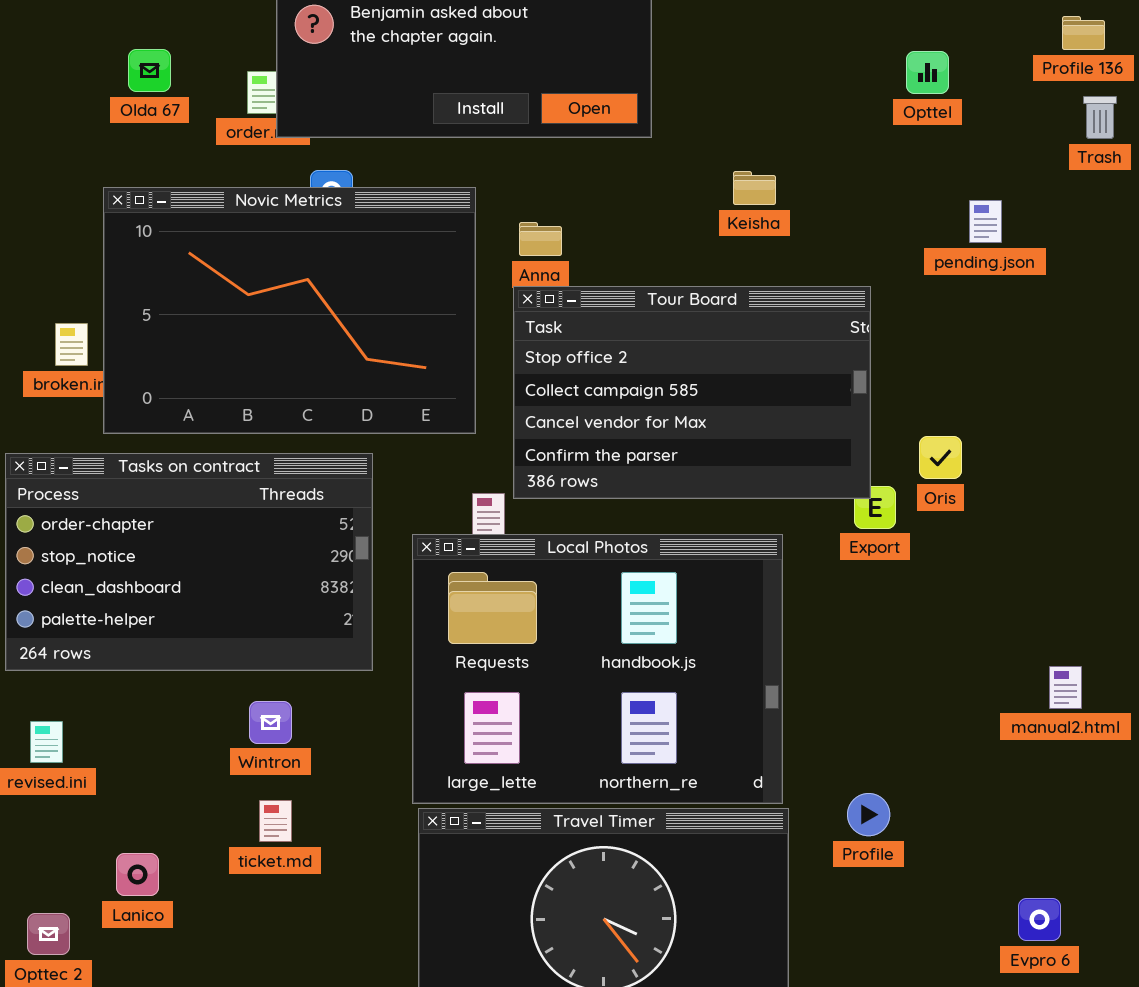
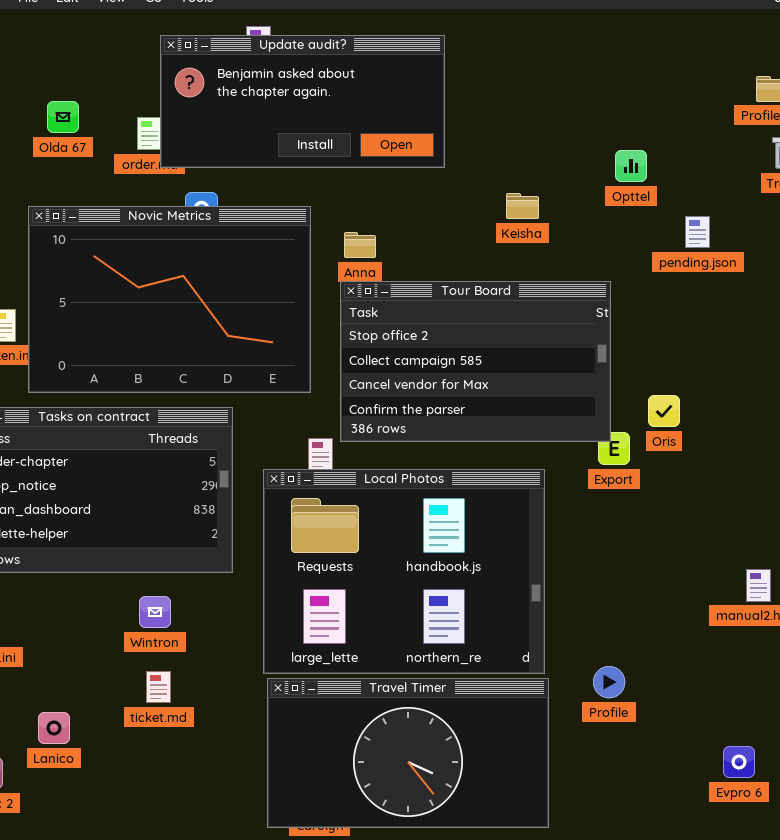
Opttel: [906,51,949,94] -> [615,150,647,182], moved

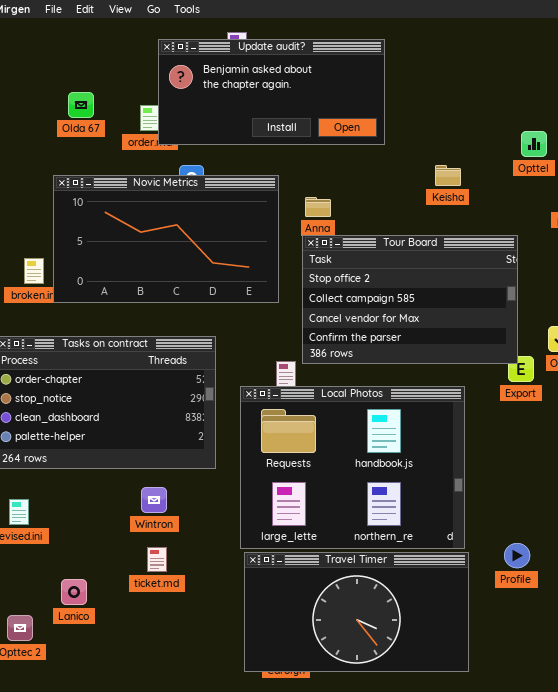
Novic Metrics: [28,206,311,393] -> [53,175,279,303], resized

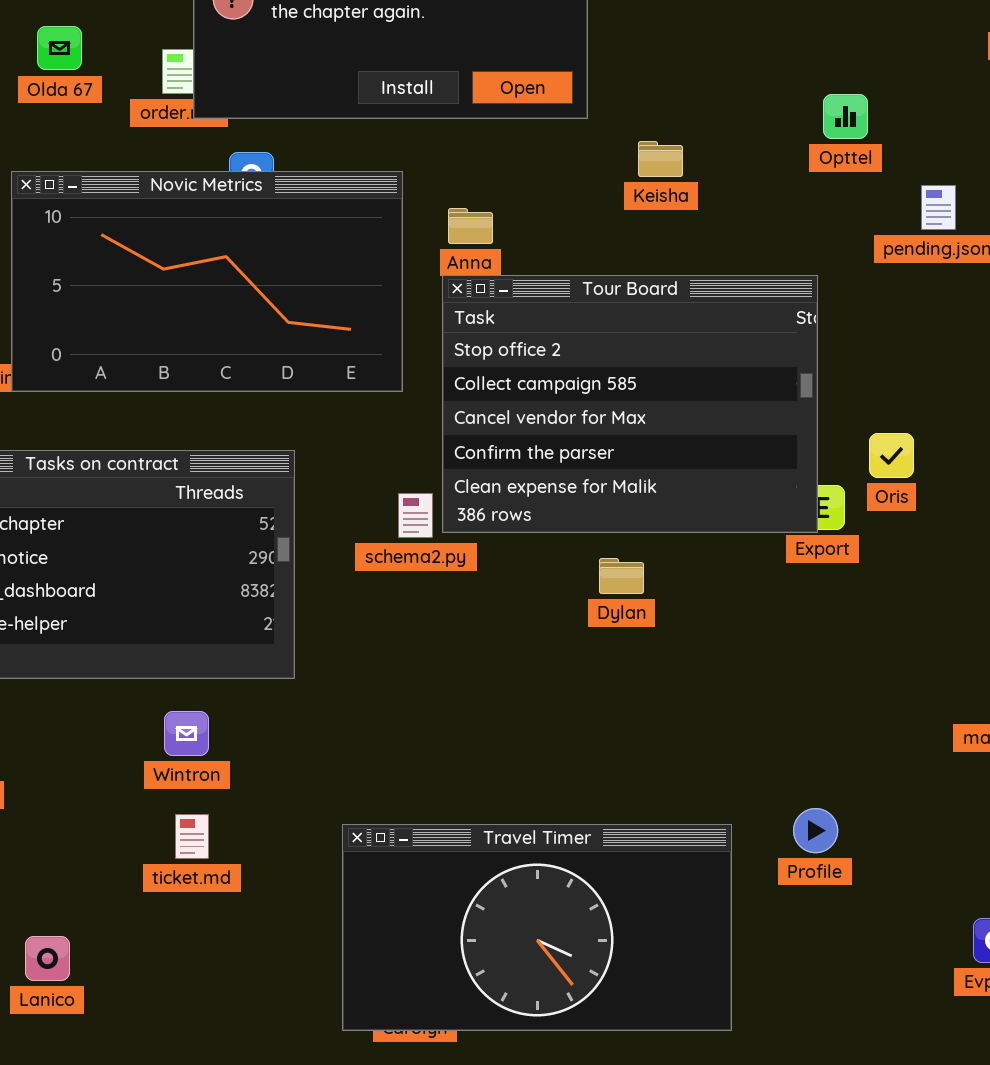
Keisha: [435,165,461,186] -> [638,141,683,177], moved
Tour Board: [302,235,518,364] -> [442,275,818,533], resized
Local Photos: [240,386,465,549] -> none, closed
Lanico: [61,579,87,605] -> [25,936,70,981], moved

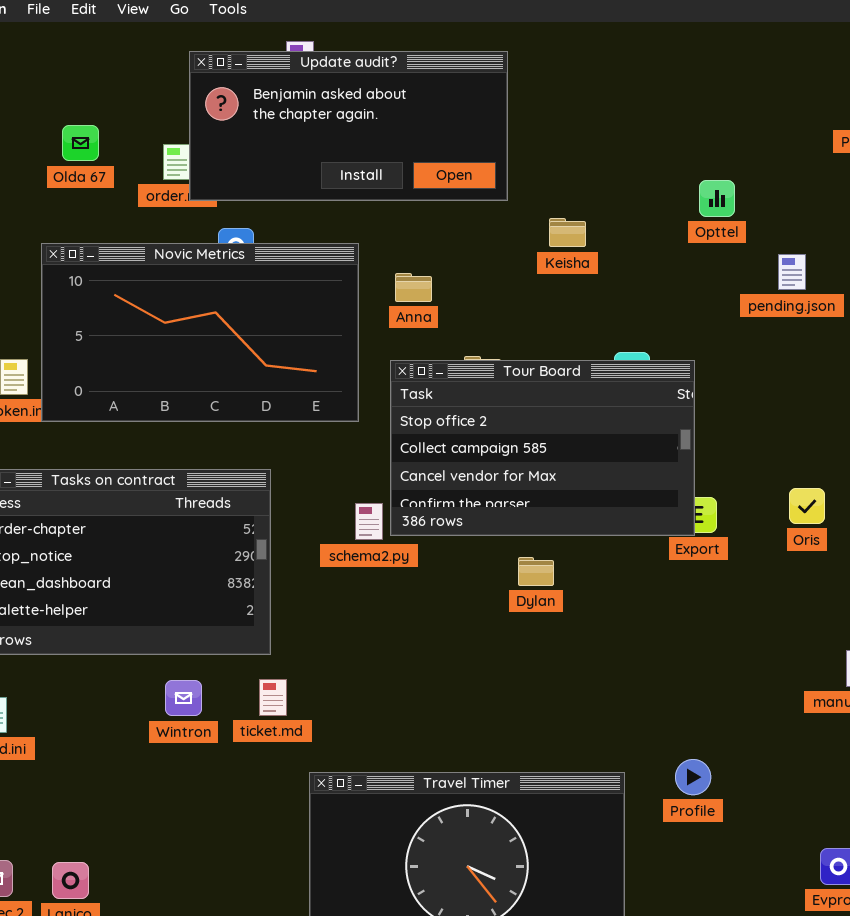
Tour Board: [442,275,818,533] -> [390,360,695,536], resized
Oris: [869,433,914,478] -> [789,488,825,524], moved
ticket.md: [175,814,209,859] -> [259,679,287,716], moved

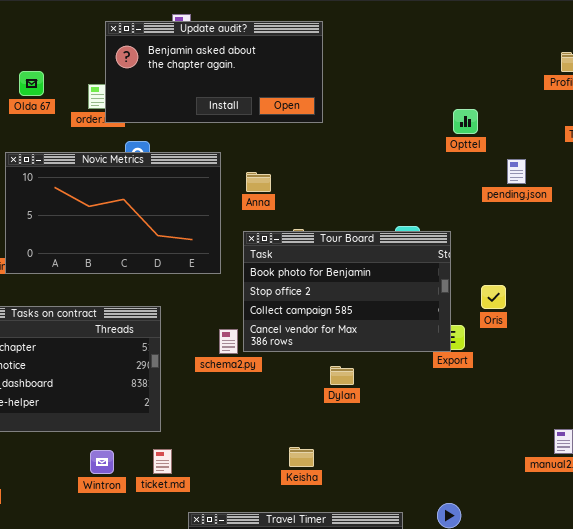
Keisha: [549,218,586,247] -> [289,447,314,467], moved
Tour Board: [390,360,695,536] -> [243,231,451,352], scrolled up 1 row
Oris: [789,488,825,524] -> [481,285,506,309], moved

